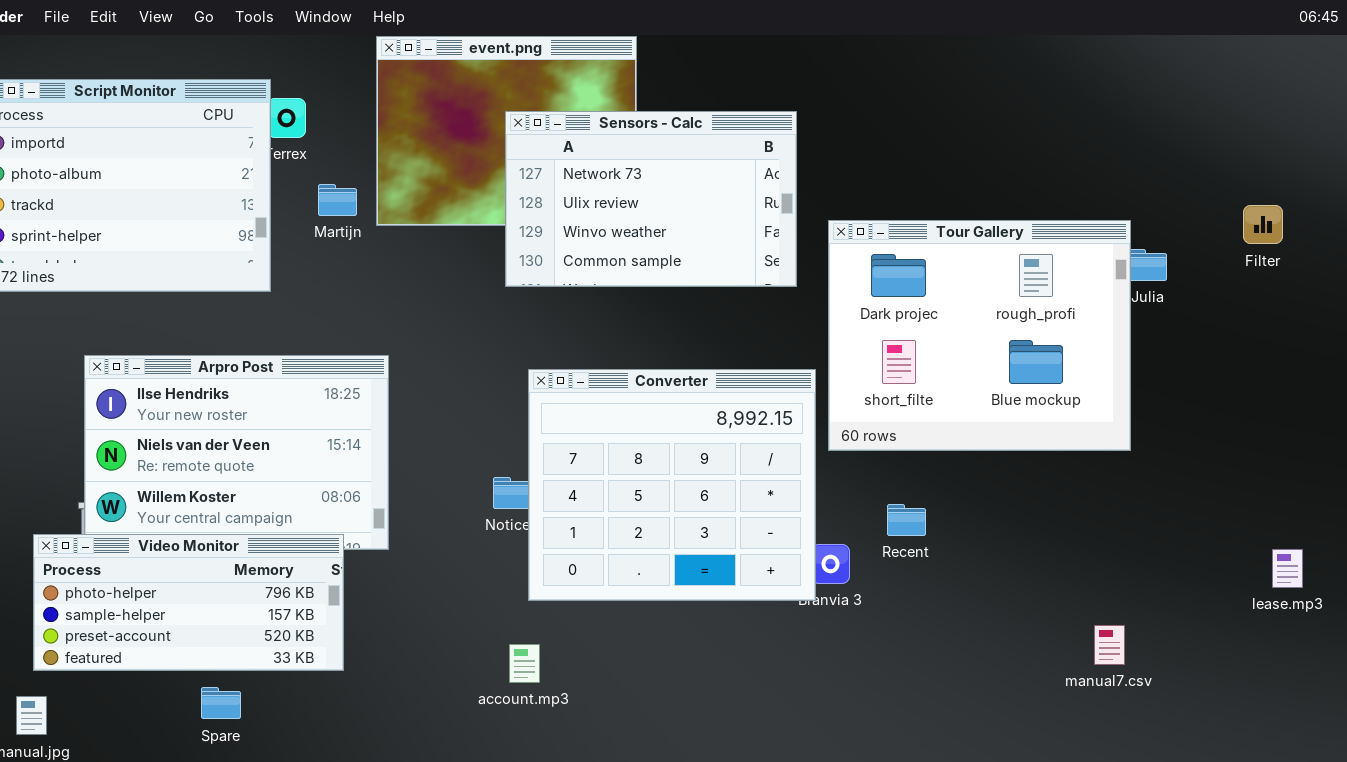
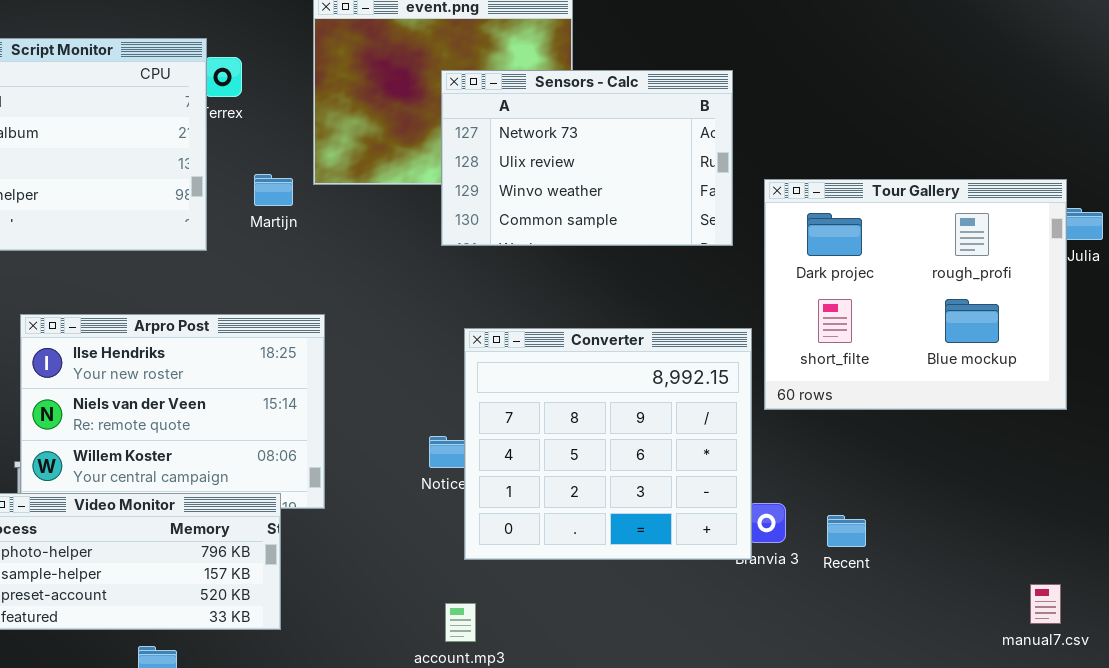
Martijn: [318,184,357,216] -> [254,174,293,206], moved
Recent: [887,504,926,536] -> [827,515,866,547], moved

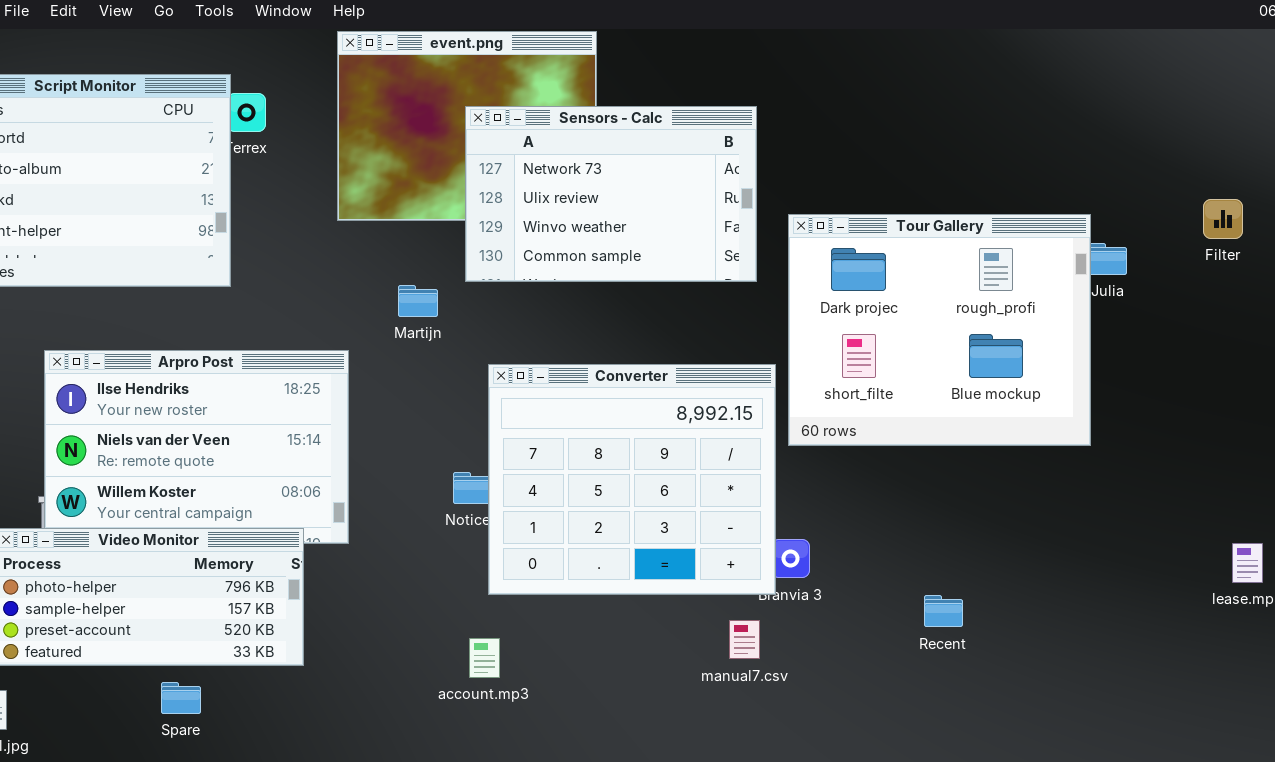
Martijn: [254,174,293,206] -> [398,285,438,317], moved
Recent: [827,515,866,547] -> [924,595,963,627], moved
manual7.csv: [1030,584,1061,624] -> [729,620,760,659], moved

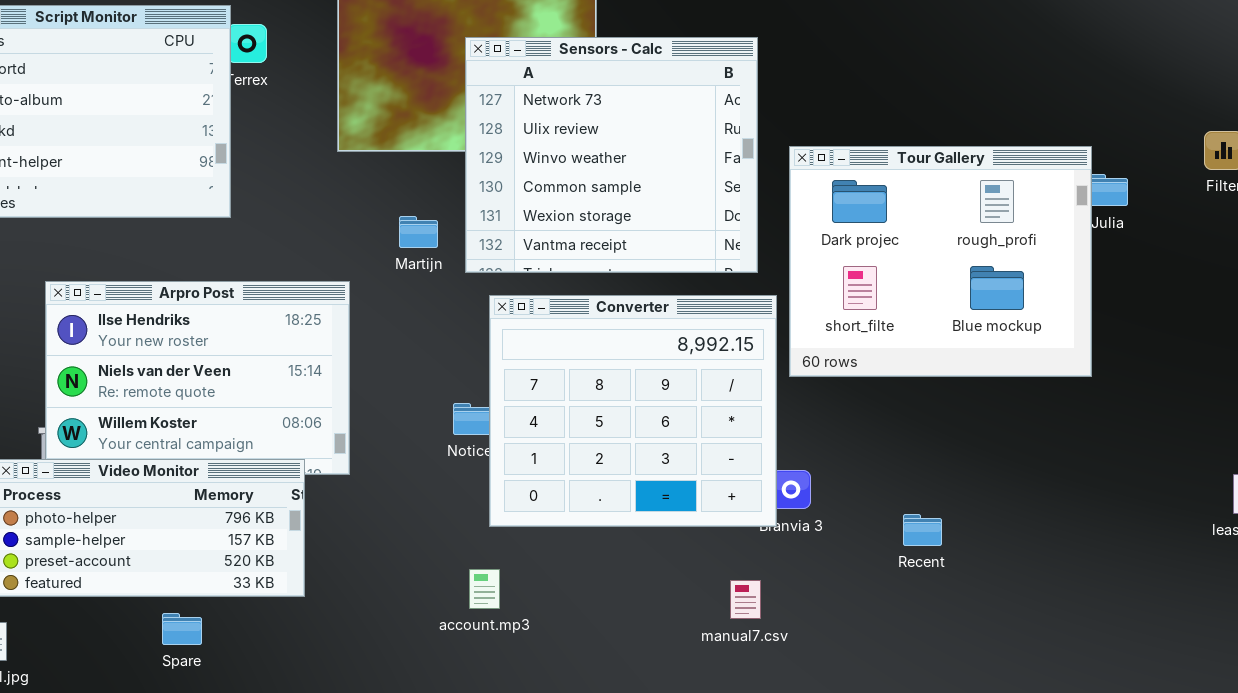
Sensors - Calc: [465,106,757,282] -> [465,37,758,273], resized
Recent: [924,595,963,627] -> [903,514,942,546], moved
manual7.csv: [729,620,760,659] -> [730,580,761,619], moved

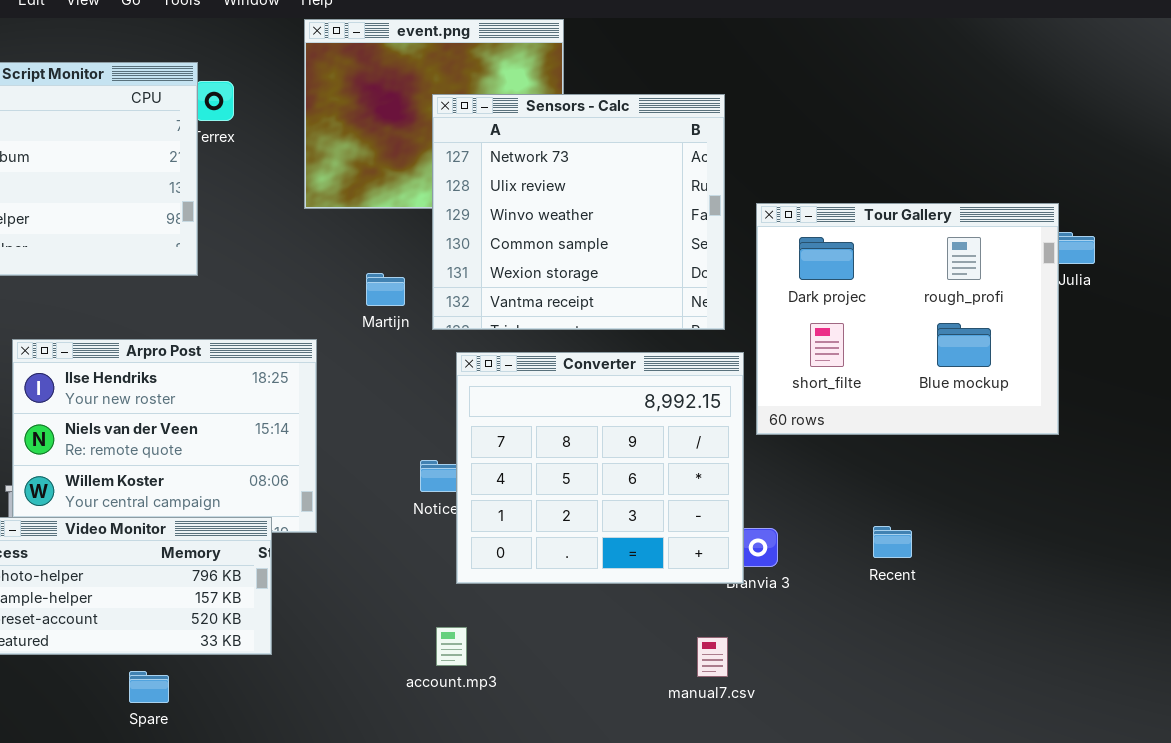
Recent: [903,514,942,546] -> [873,526,912,558], moved

